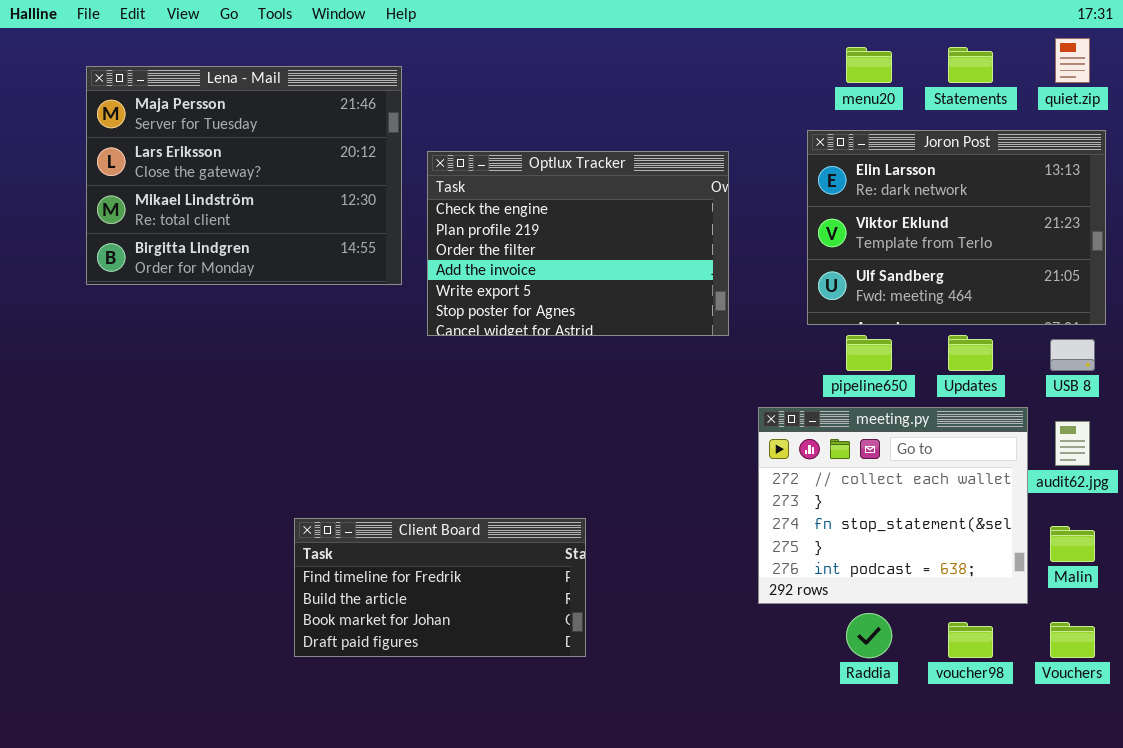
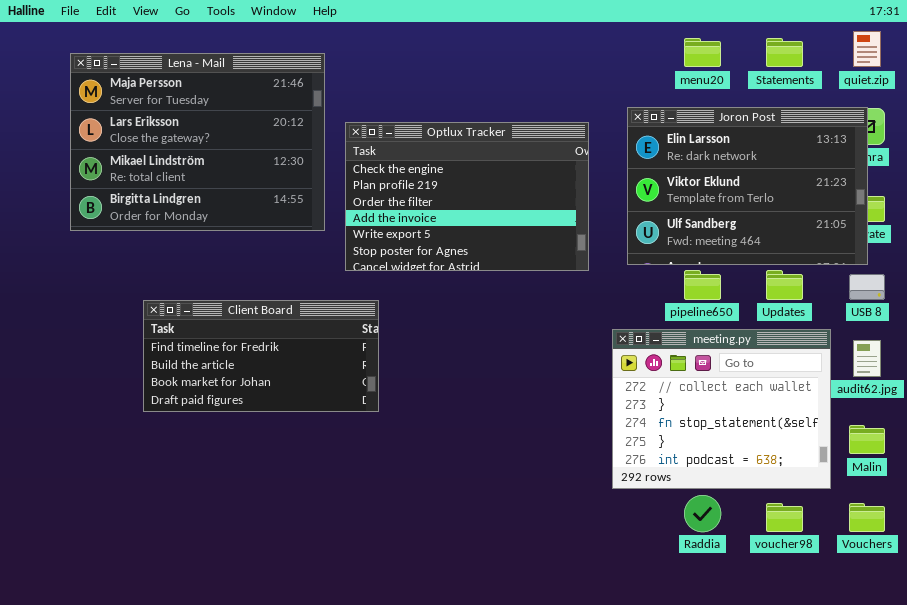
Joron Post: [807,130,1106,325] -> [627,107,868,265], moved
Client Board: [294,518,586,657] -> [143,300,379,412], moved

